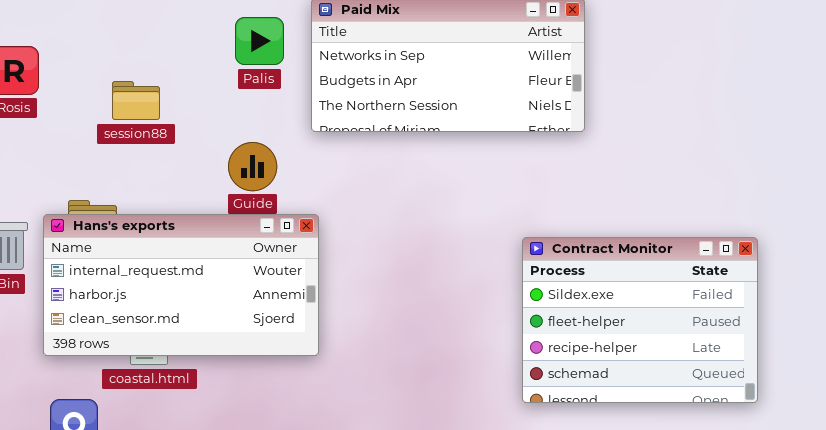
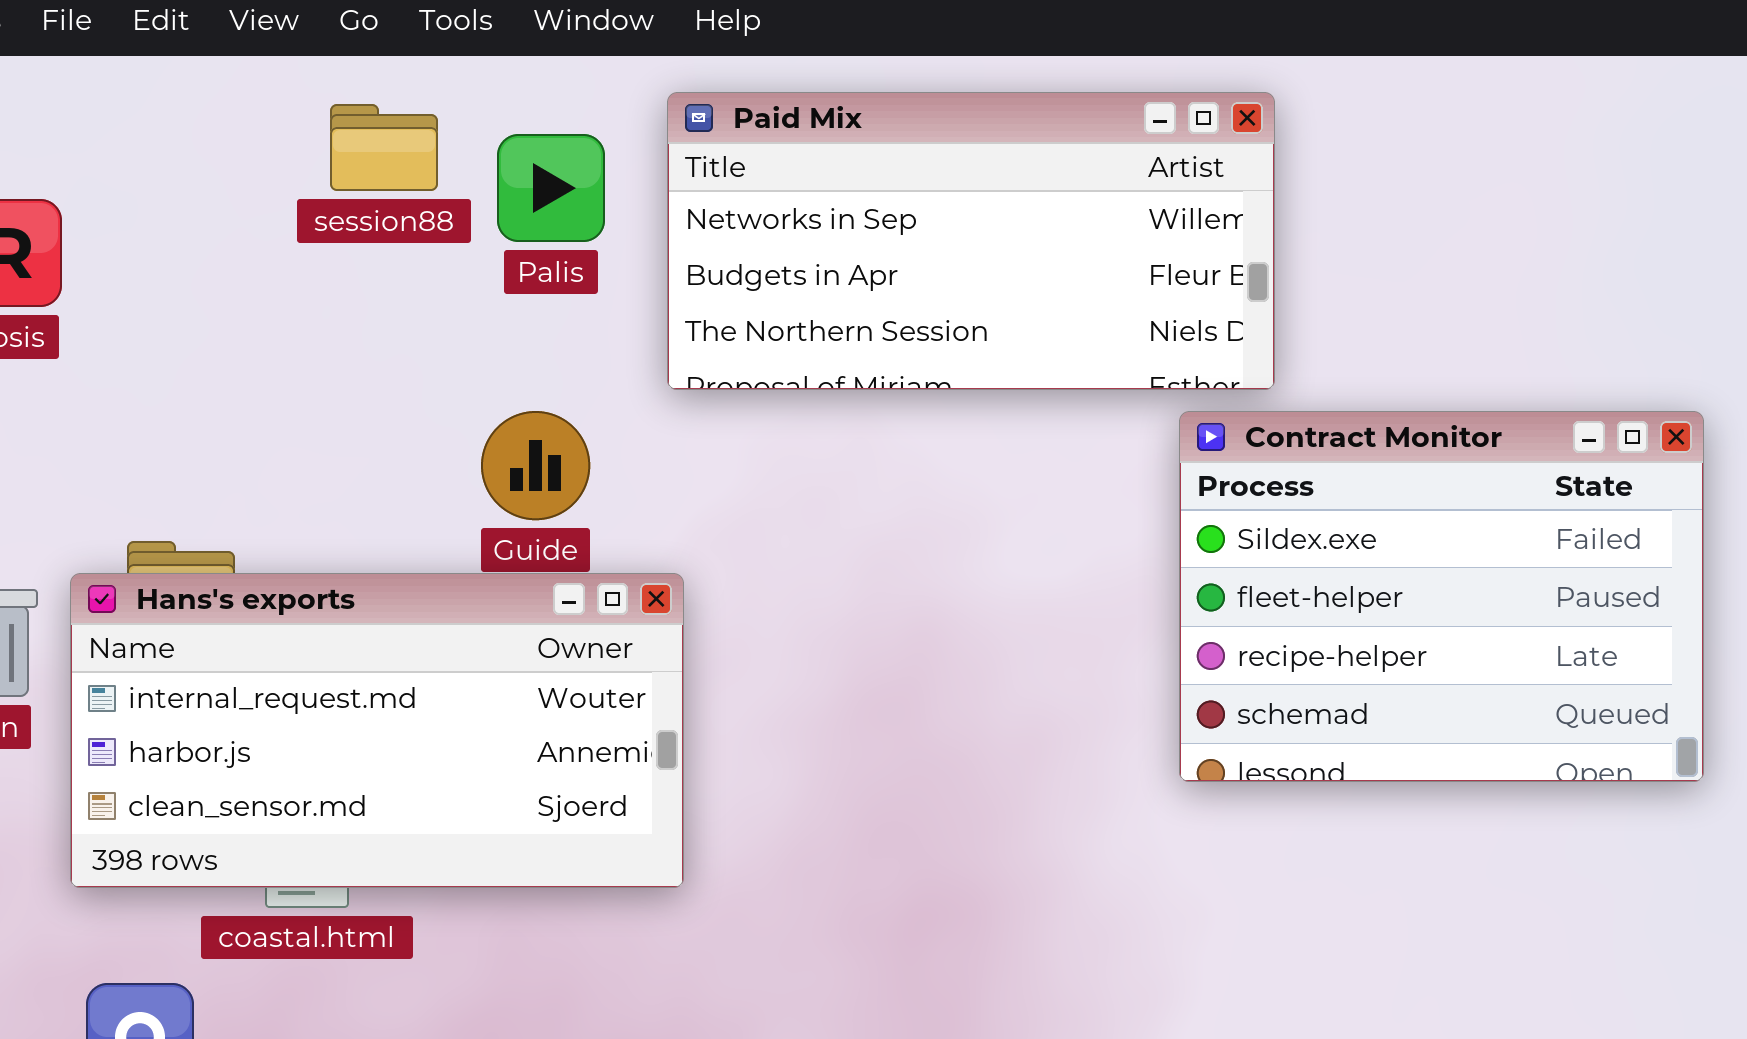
session88: [112,81,160,120] -> [330,104,438,191], moved
Contract Monitor: [522,237,758,403] -> [1179,411,1704,782], moved

